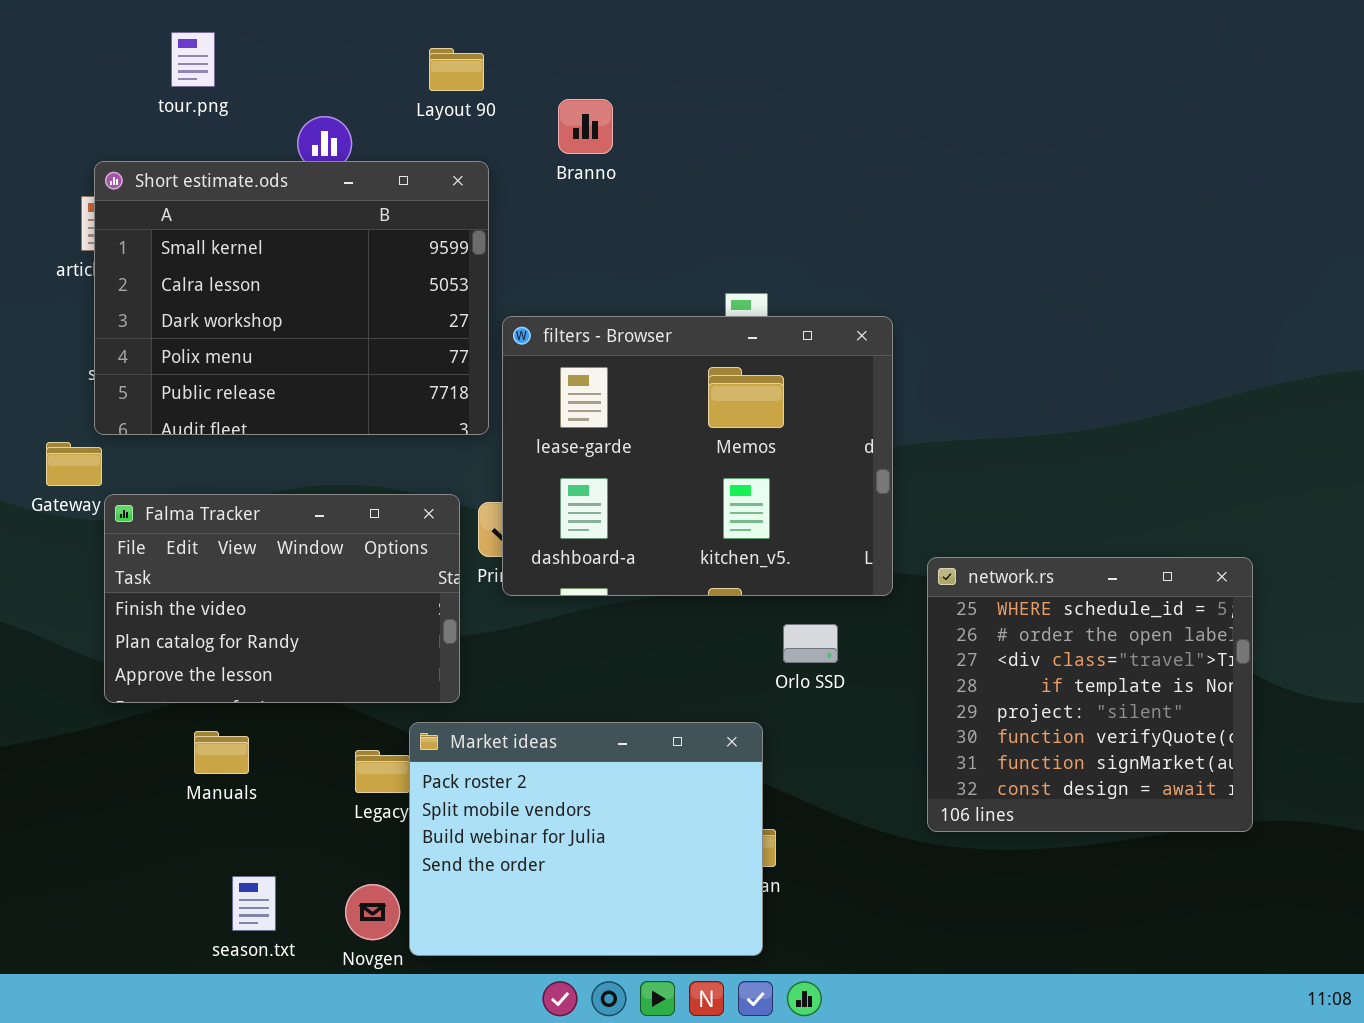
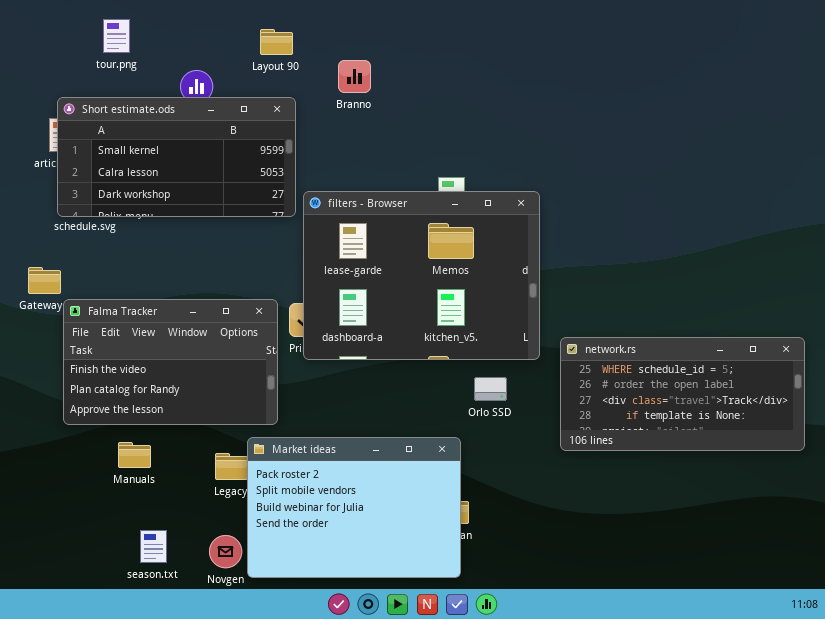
Short estimate.ods: [94,161,489,435] -> [57,97,296,217], resized
network.rs: [927,557,1253,832] -> [560,337,805,451], resized

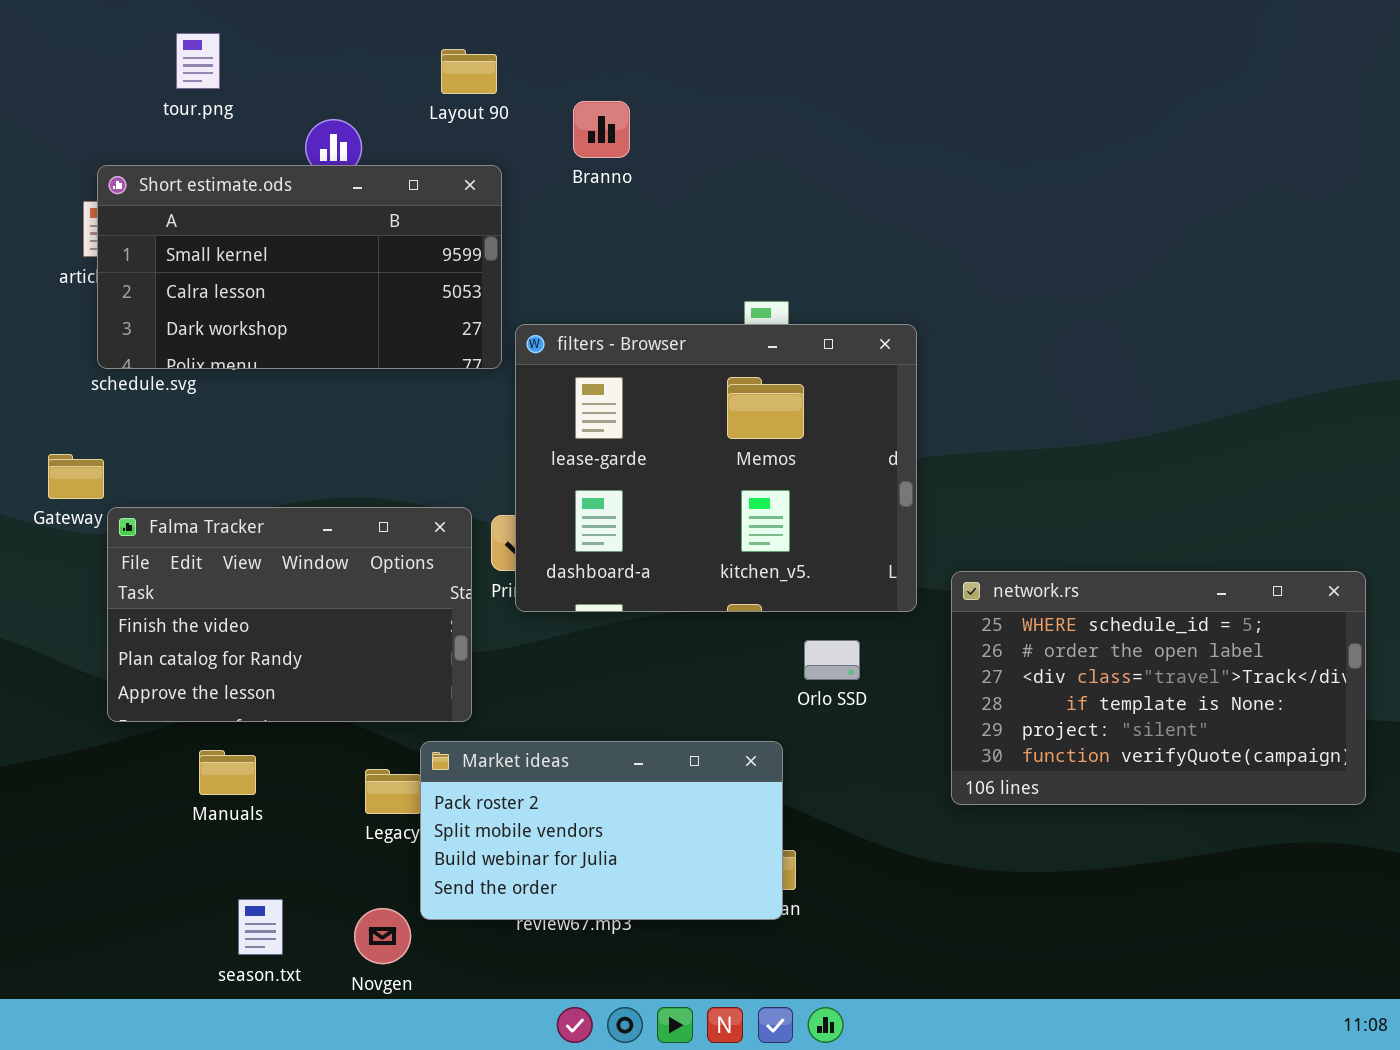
network.rs: [560,337,805,451] -> [951,571,1366,805], resized
Market ideas: [247,437,461,578] -> [420,741,783,920], resized

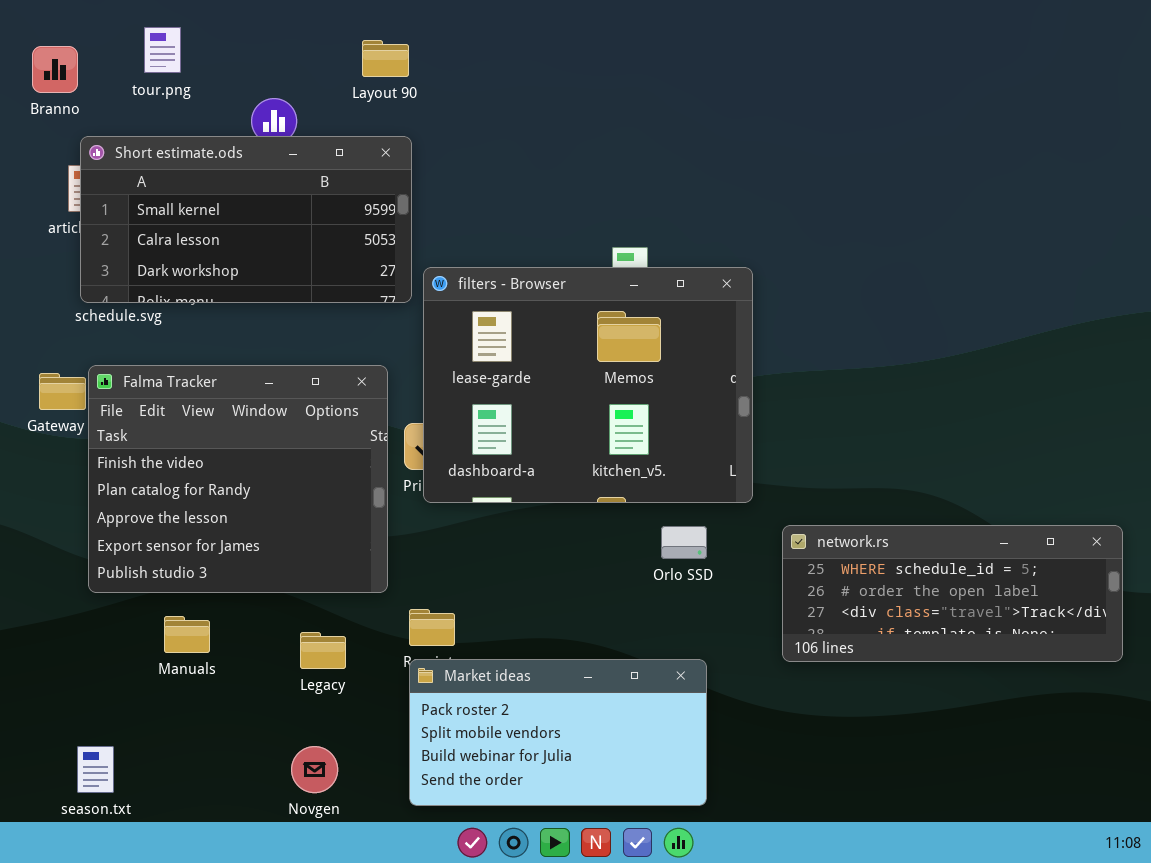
Branno: [573,101,630,158] -> [32,46,78,93], moved
Falma Tracker: [107,507,472,722] -> [88,365,388,593], resized
network.rs: [951,571,1366,805] -> [782,525,1123,662], resized
Market ideas: [420,741,783,920] -> [409,659,707,806], moved
season.txt: [238,899,283,955] -> [77,746,114,793], moved

